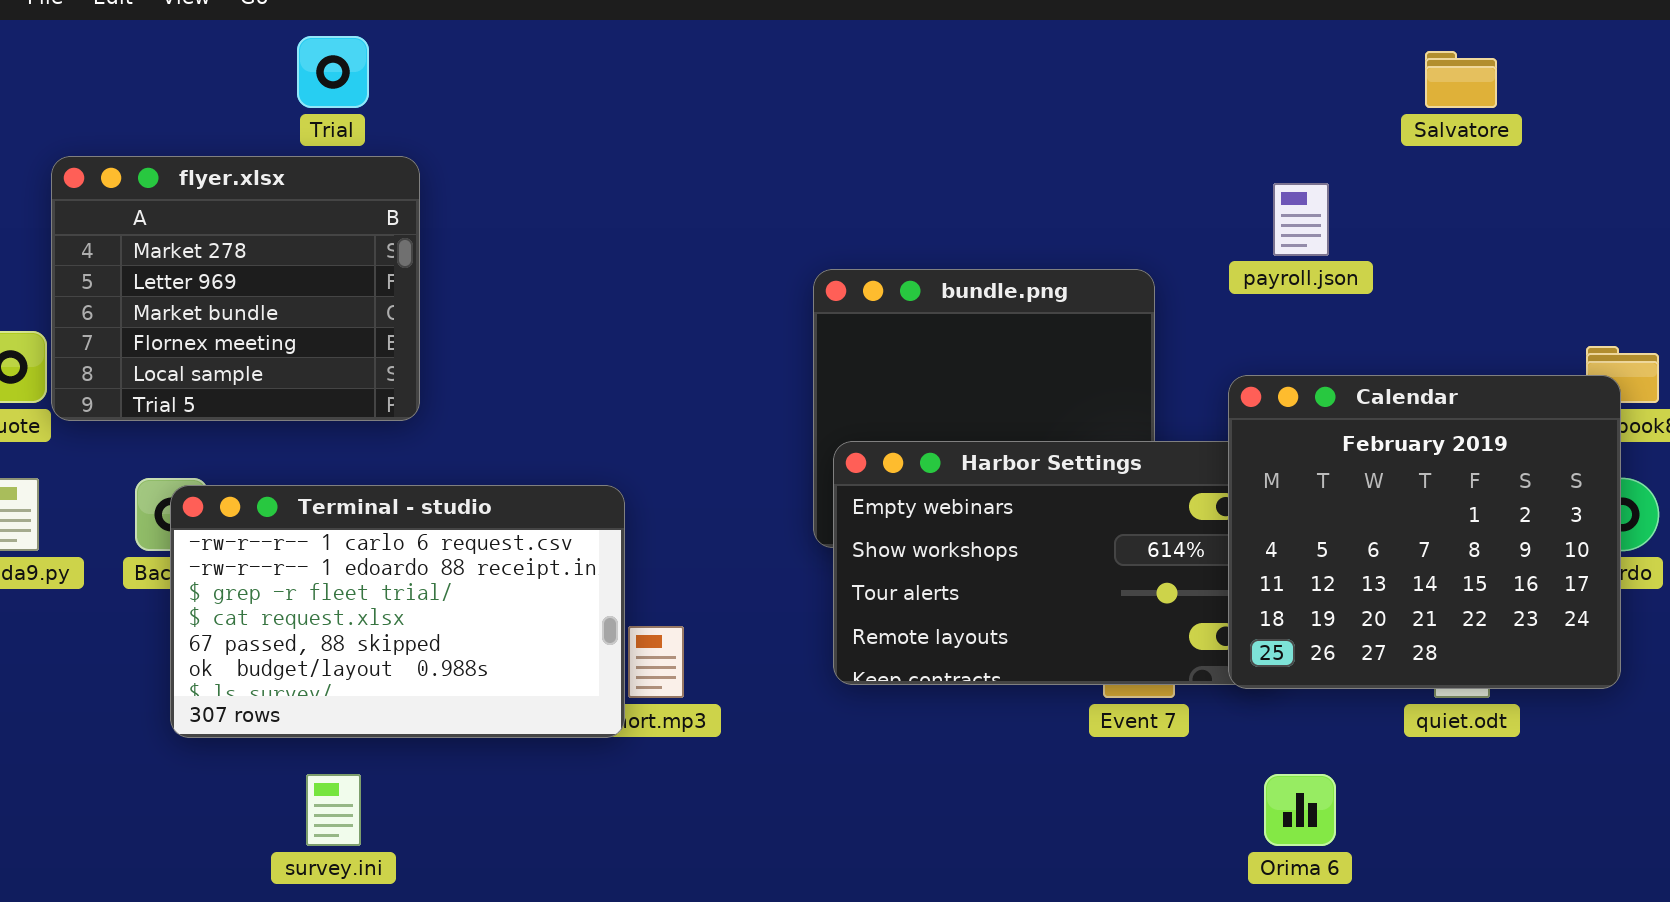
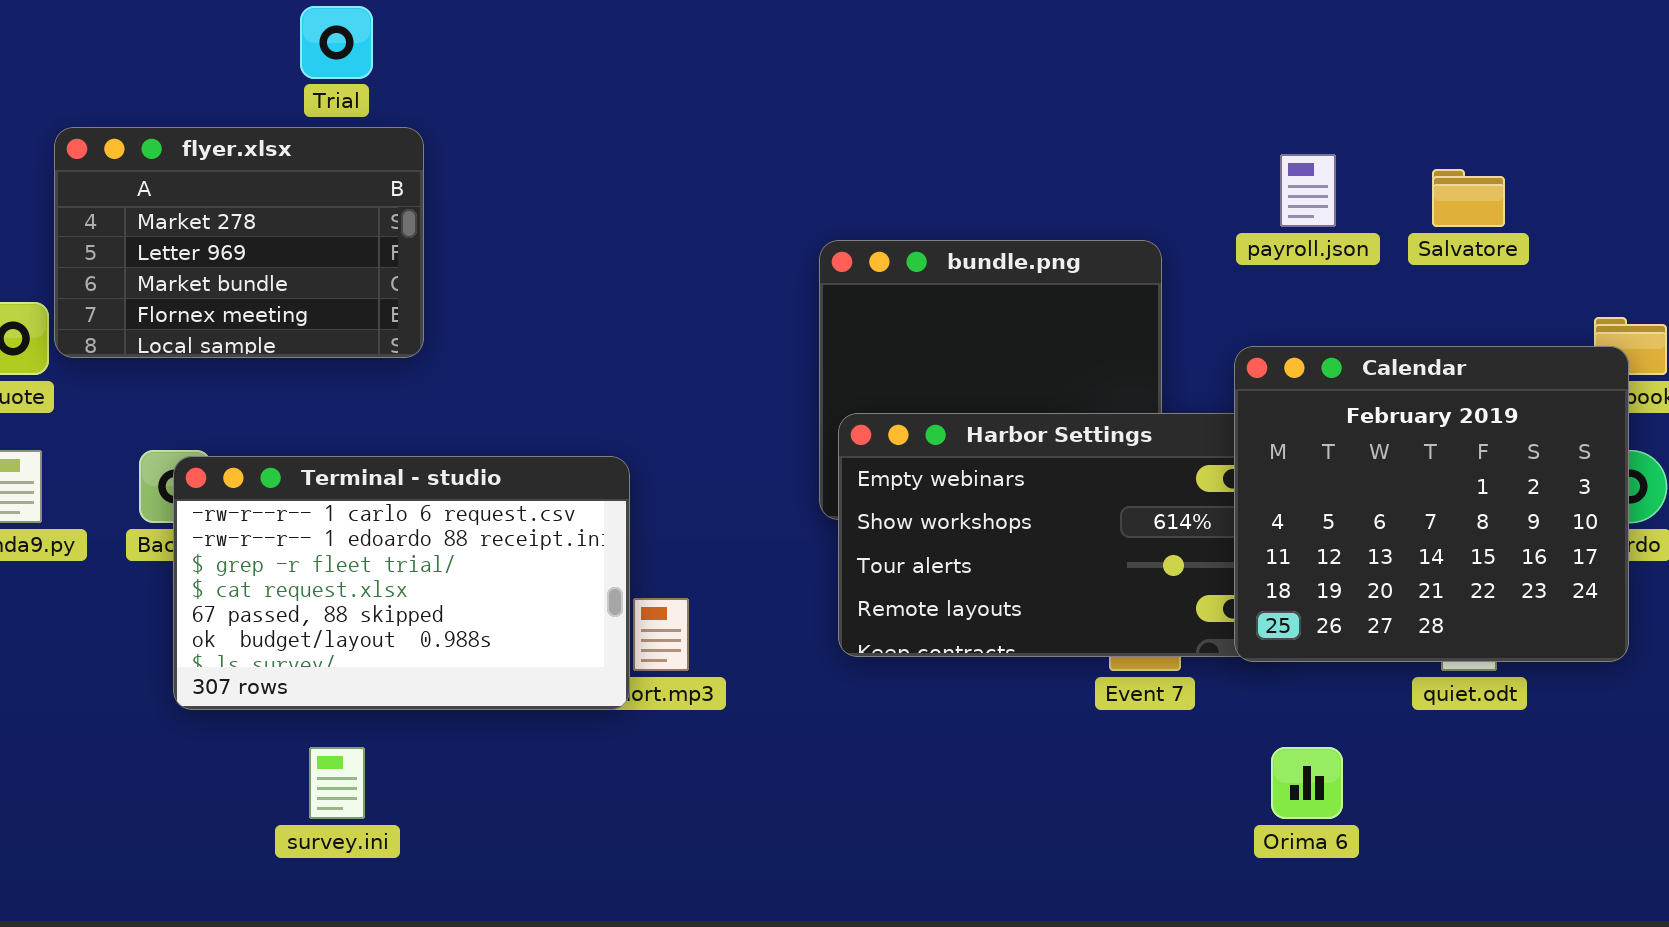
Salvatore: [1425,51,1497,108] -> [1432,169,1505,227], moved
flyer.xlsx: [51,156,420,421] -> [54,127,424,358], resized

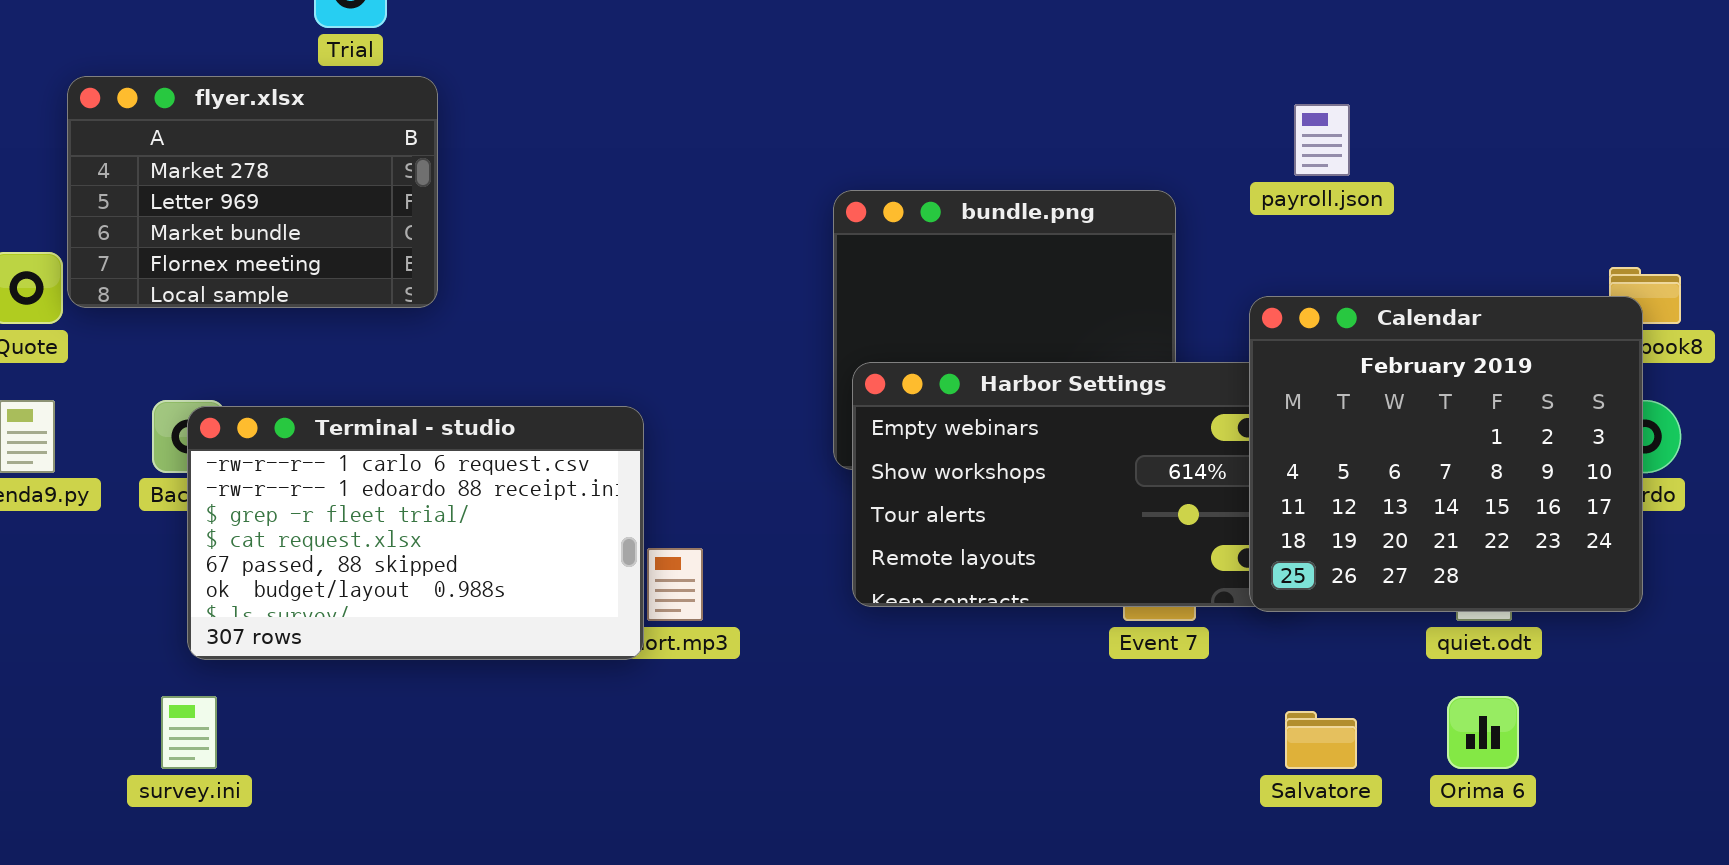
Salvatore: [1432,169,1505,227] -> [1285,711,1357,769], moved
survey.ini: [309,747,365,819] -> [161,696,217,769], moved
Orima 6: [1271,747,1343,819] -> [1447,696,1519,769], moved

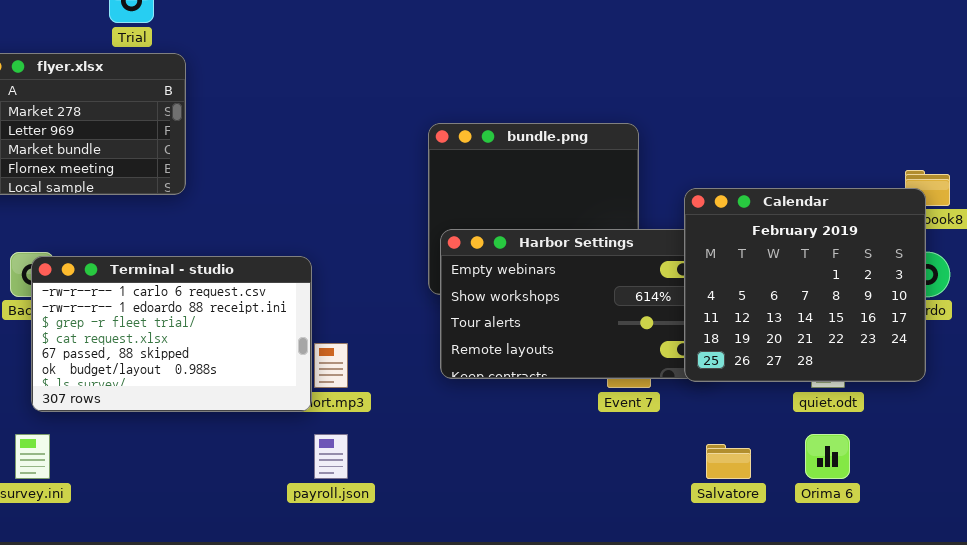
payroll.json: [1294,104,1350,176] -> [314,434,348,479], moved

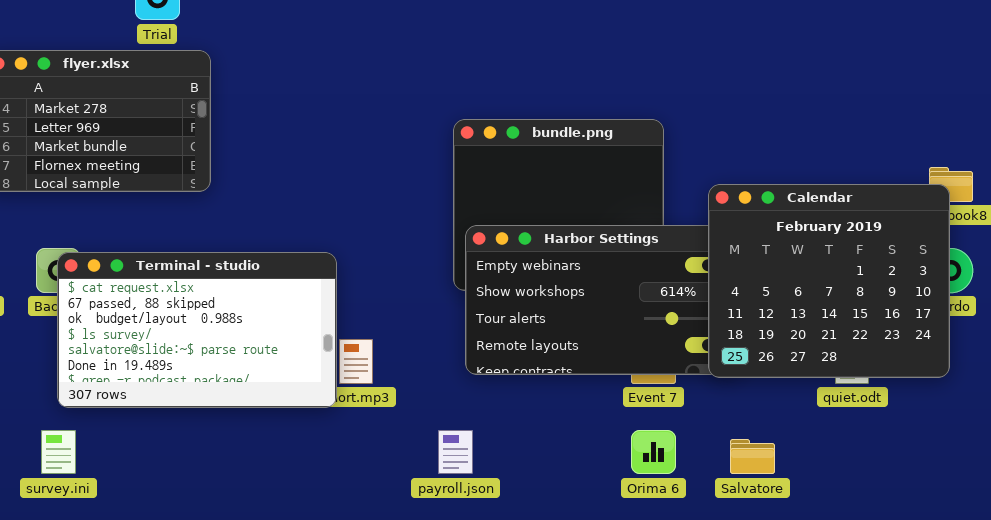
Terminal - studio: [31,256,312,412] -> [57,252,337,408], scrolled down 3 rows
payroll.json: [314,434,348,479] -> [438,430,473,474], moved
Orima 6: [805,434,850,479] -> [631,430,676,474], moved

